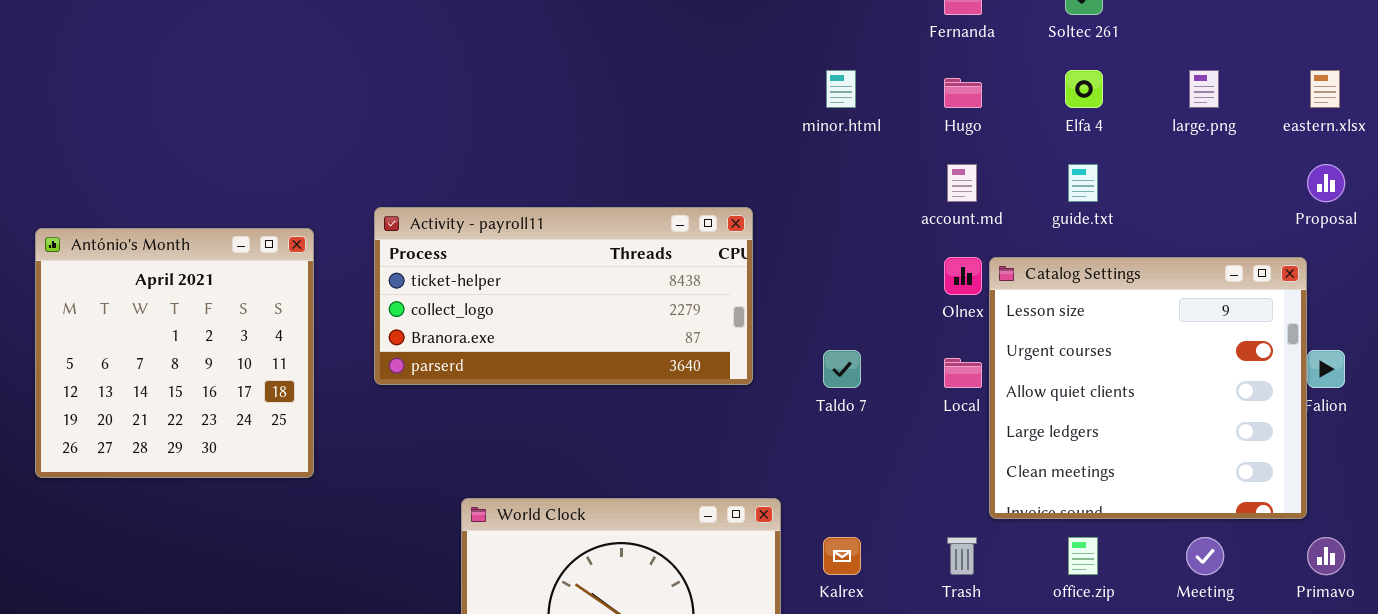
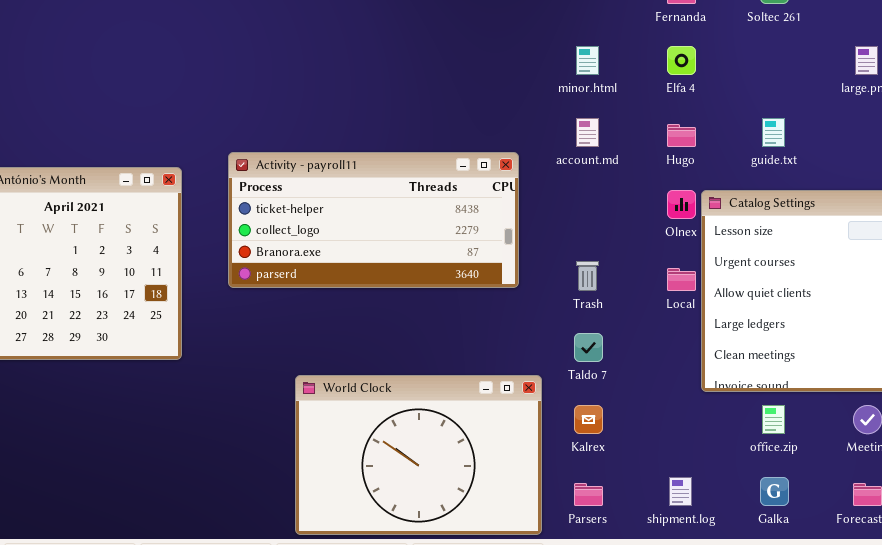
Elfa 4: [1065,70,1103,108] -> [667,46,696,75], moved
Hugo: [944,78,982,108] -> [667,124,696,147], moved
account.md: [947,164,977,202] -> [576,118,599,147], moved
Taldo 7: [823,350,861,388] -> [574,333,603,362], moved
Trash: [947,537,977,575] -> [576,261,599,291], moved

